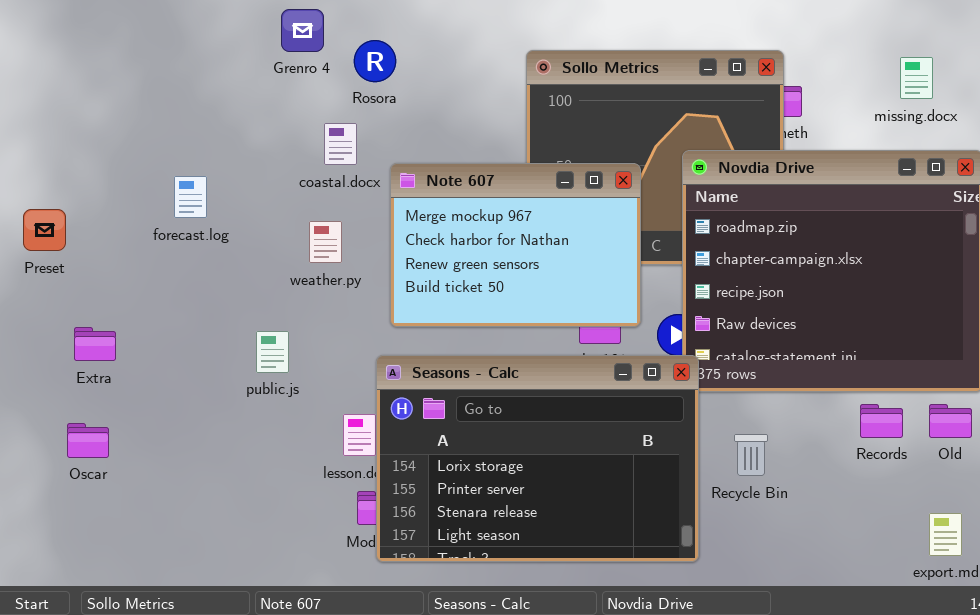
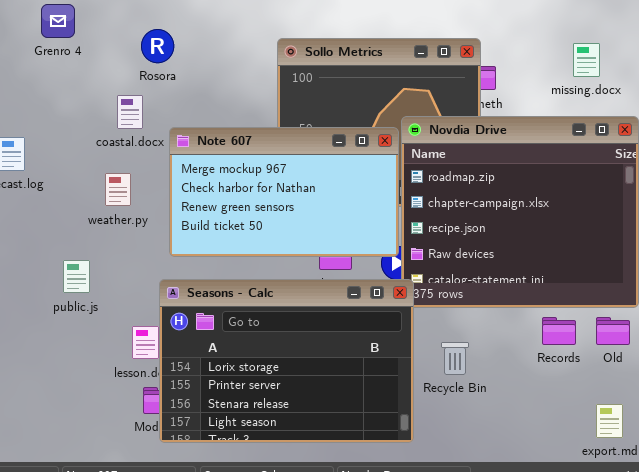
Grenro 4: [281,9,324,52] -> [41,4,75,38], moved
Note 607: [390,163,641,327] -> [169,127,399,257], resized

